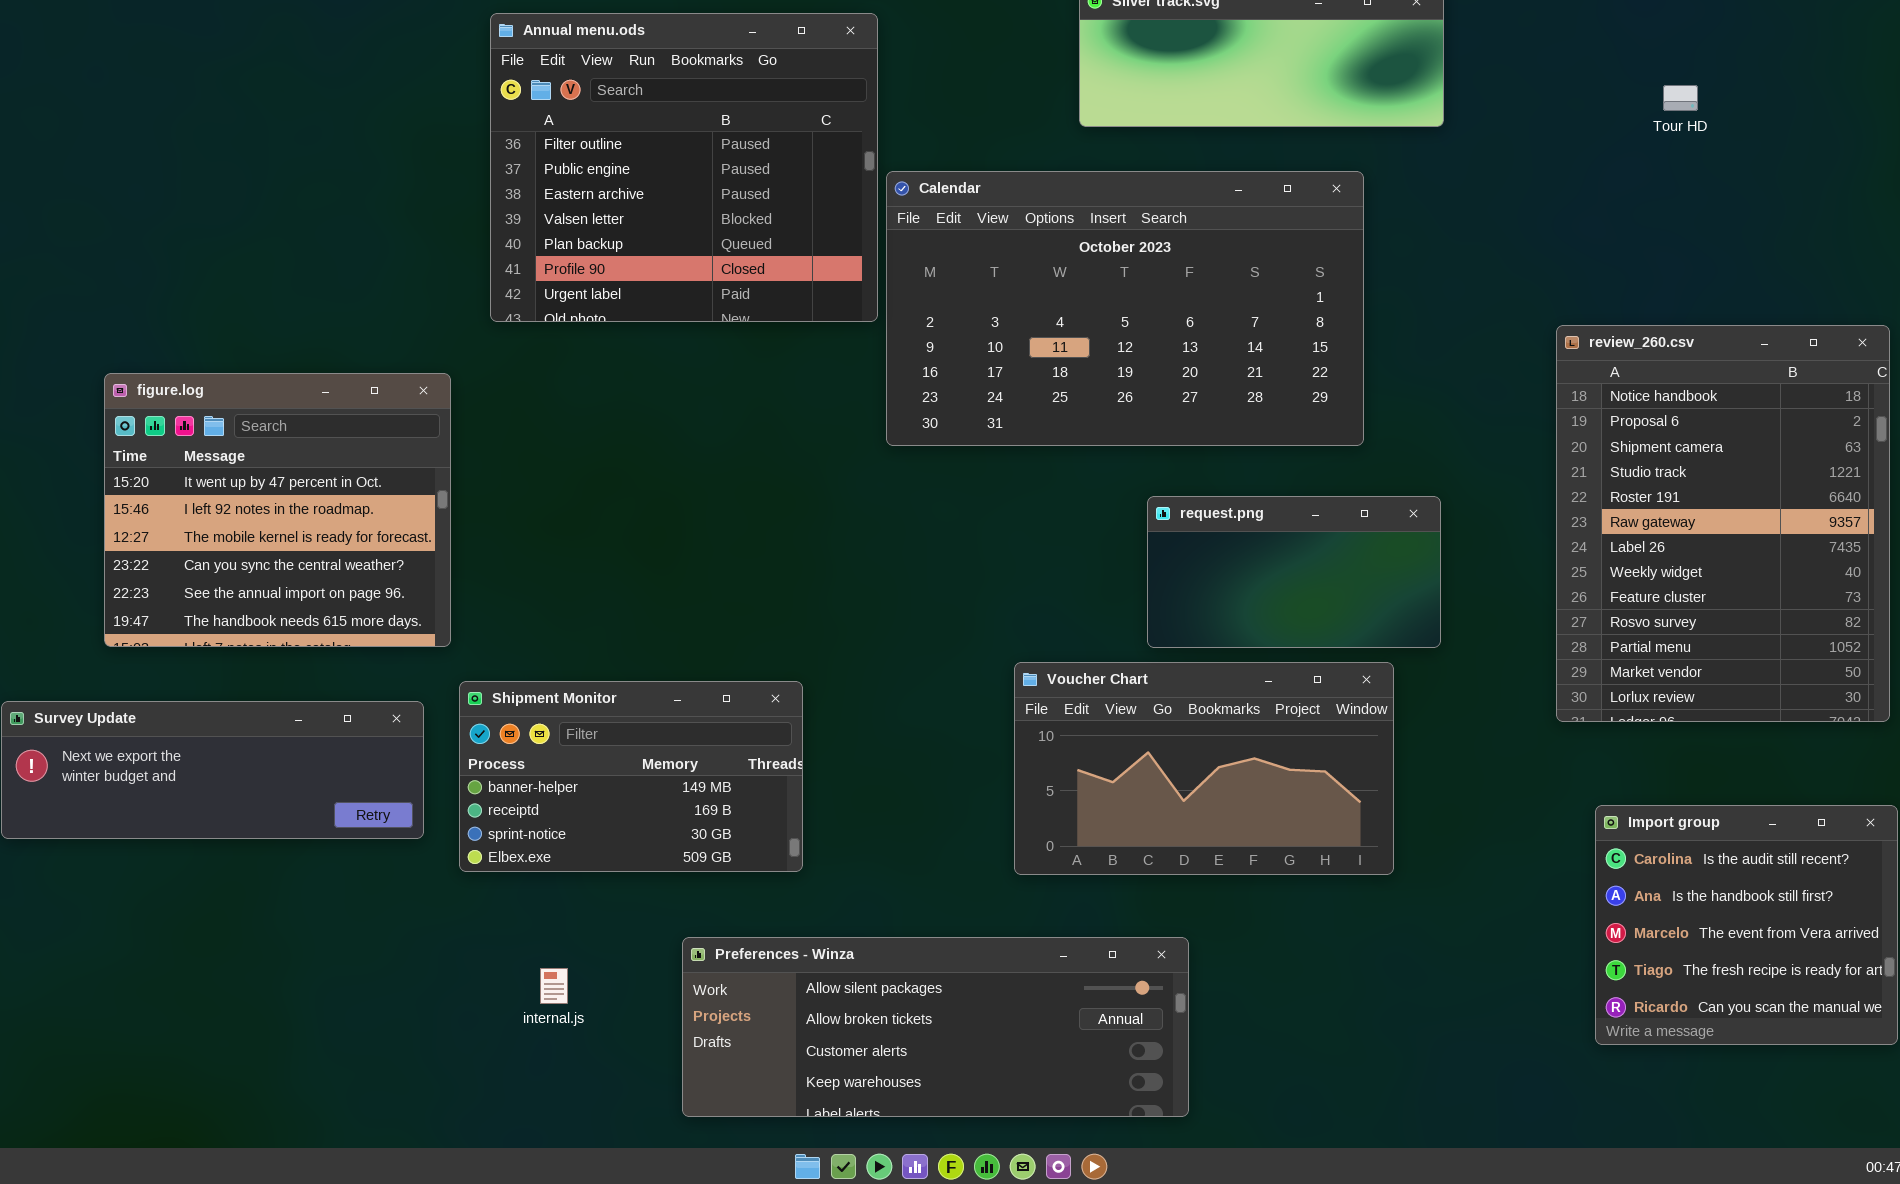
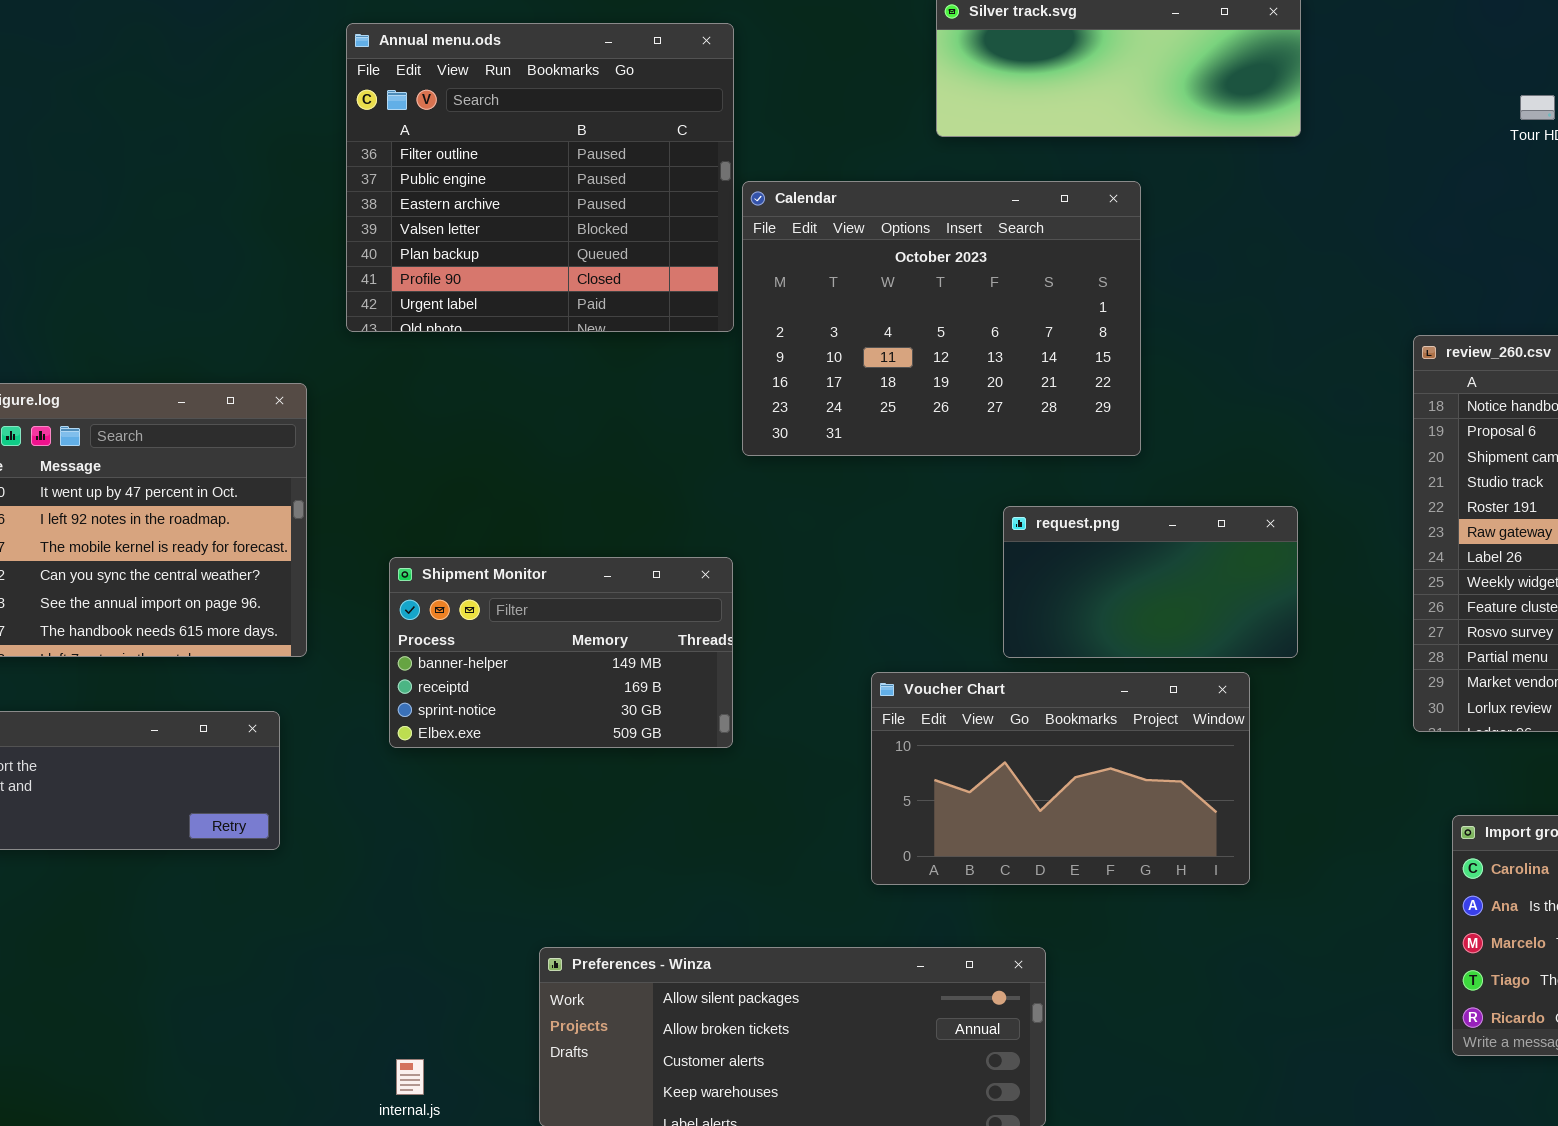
Calendar: [886,171,1364,446] -> [742,181,1141,456], resized
Shipment Monitor: [459,681,803,872] -> [389,557,733,748], moved
internal.js: [540,968,568,1004] -> [396,1059,424,1095], moved

